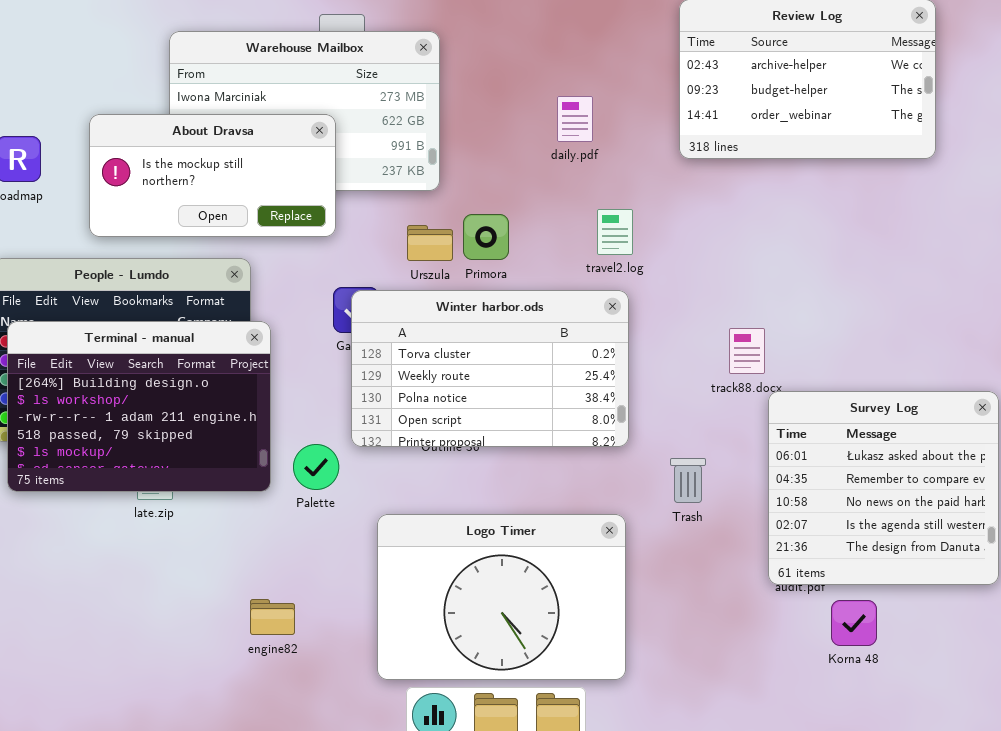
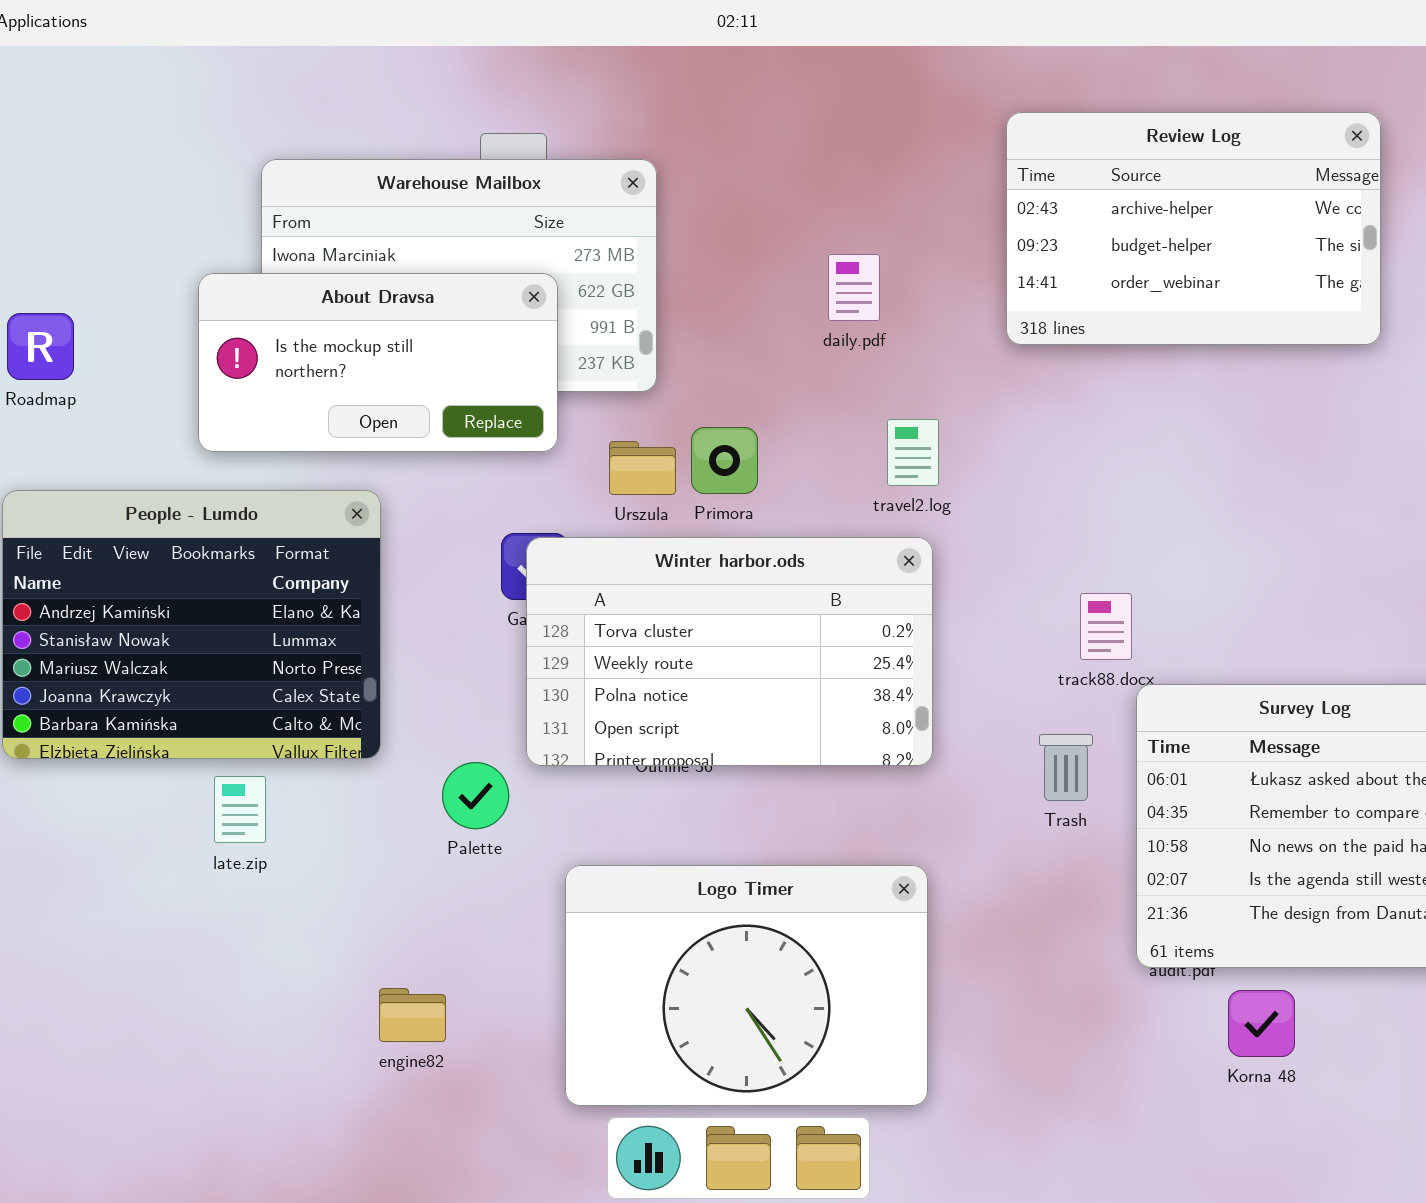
About Dravsa: [89,114,336,237] -> [198,273,558,452], moved
Terminal - manual: [7,321,271,492] -> none, closed
Trash: [670,458,706,503] -> [1039,734,1093,801], moved

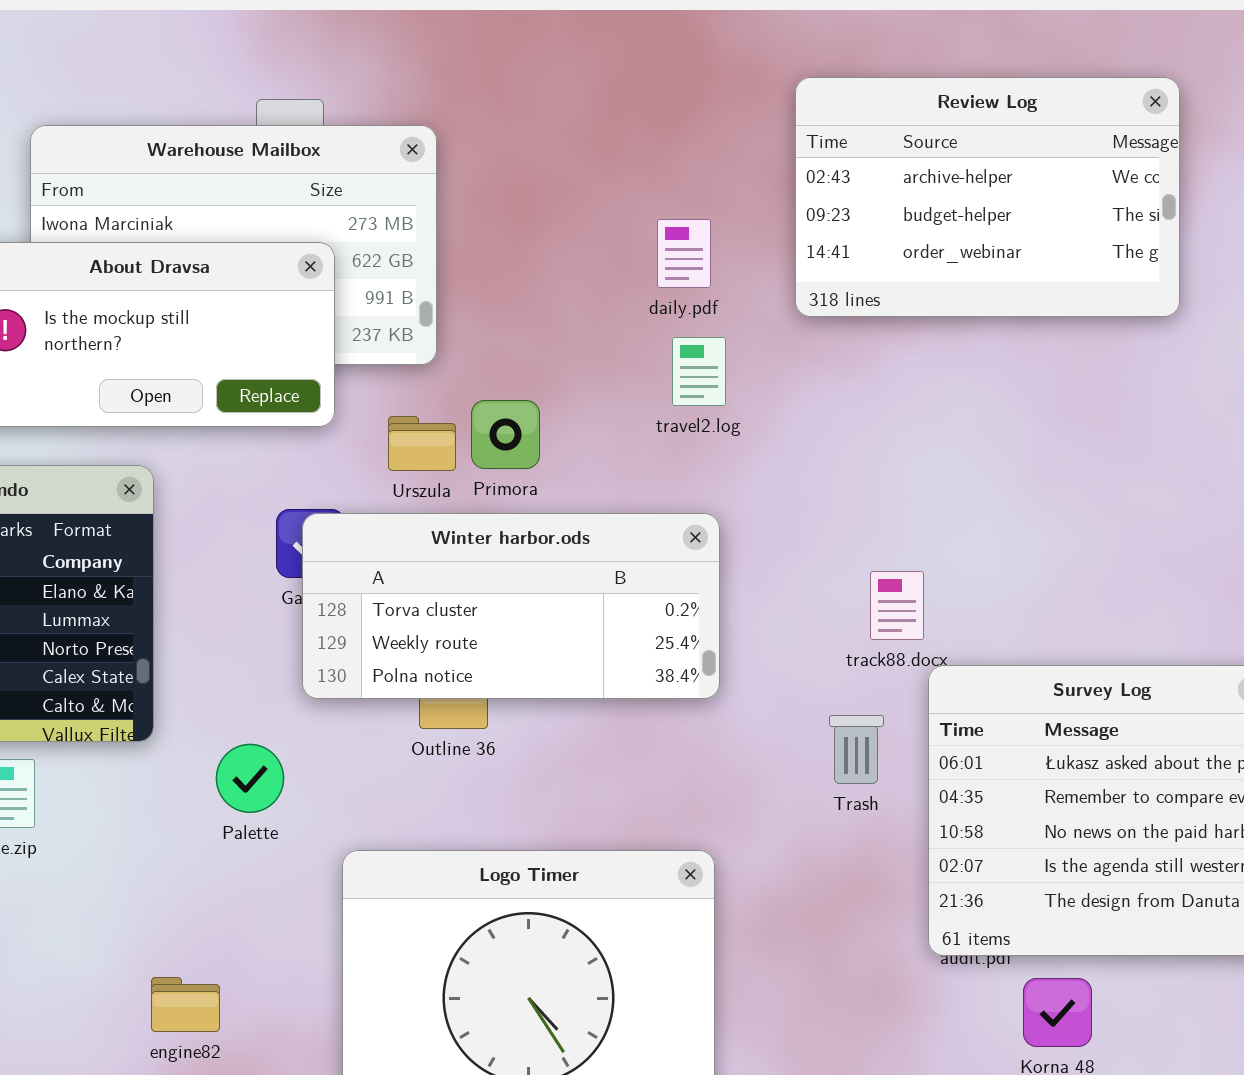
daily.pdf: [828,254,880,321] -> [657,219,711,288], moved
travel2.log: [887,419,939,486] -> [672,337,726,406], moved
Winter harbor.ods: [526,537,933,766] -> [302,513,720,699], resized

